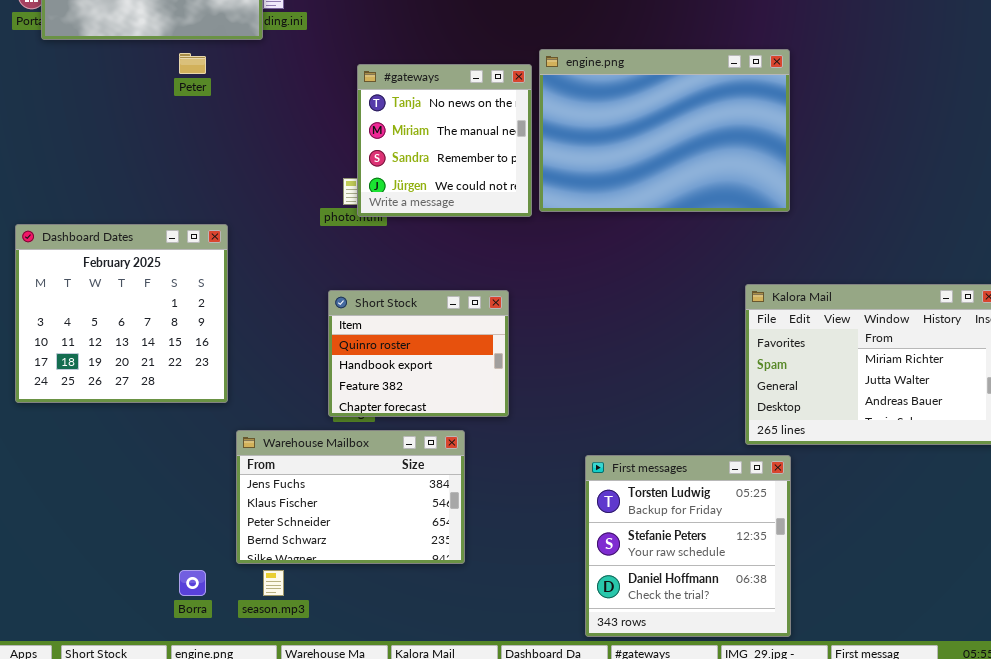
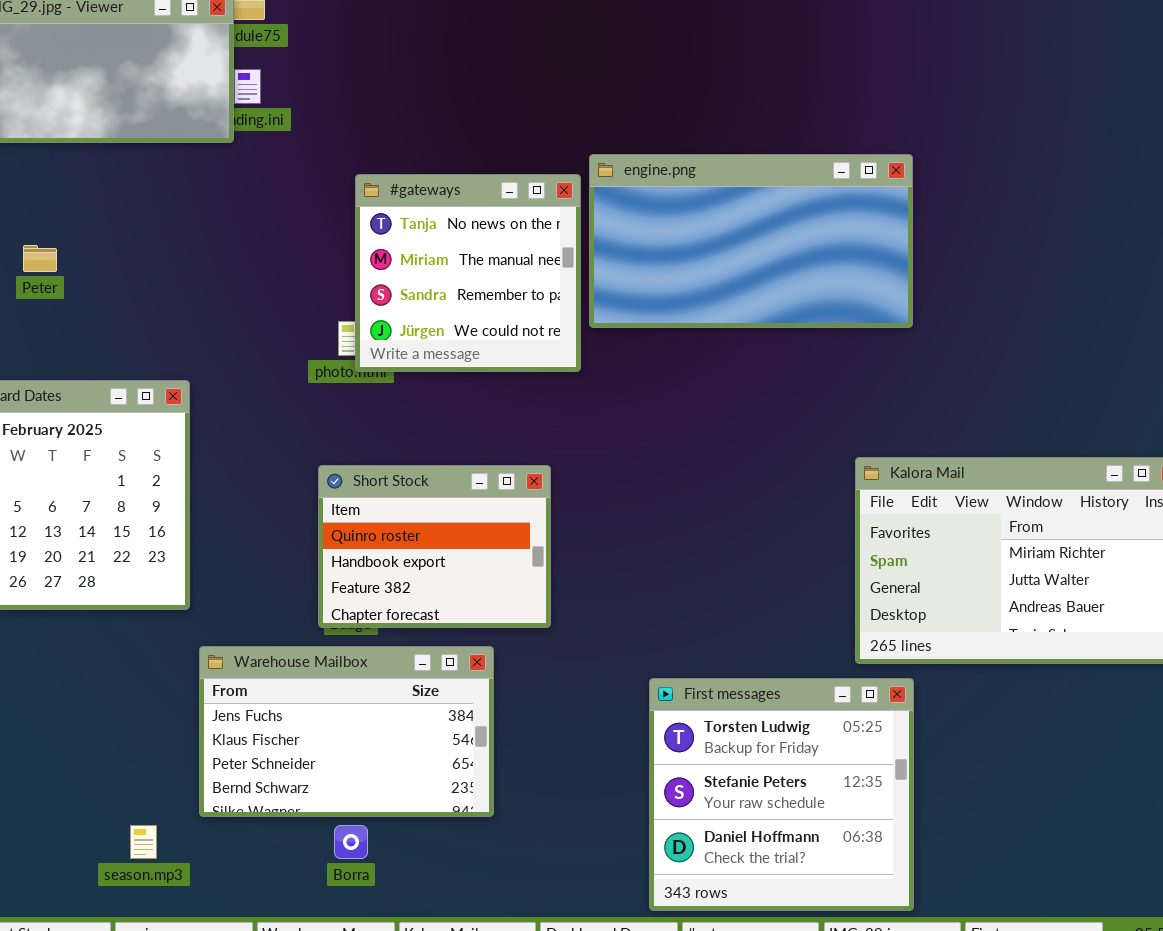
engine.png: [539,49,790,212] -> [589,154,913,328], resized
Peter: [179,53,206,74] -> [23,245,57,272], moved
Borra: [179,570,206,596] -> [334,825,368,859], moved
season.mp3: [263,570,284,596] -> [130,825,157,859], moved

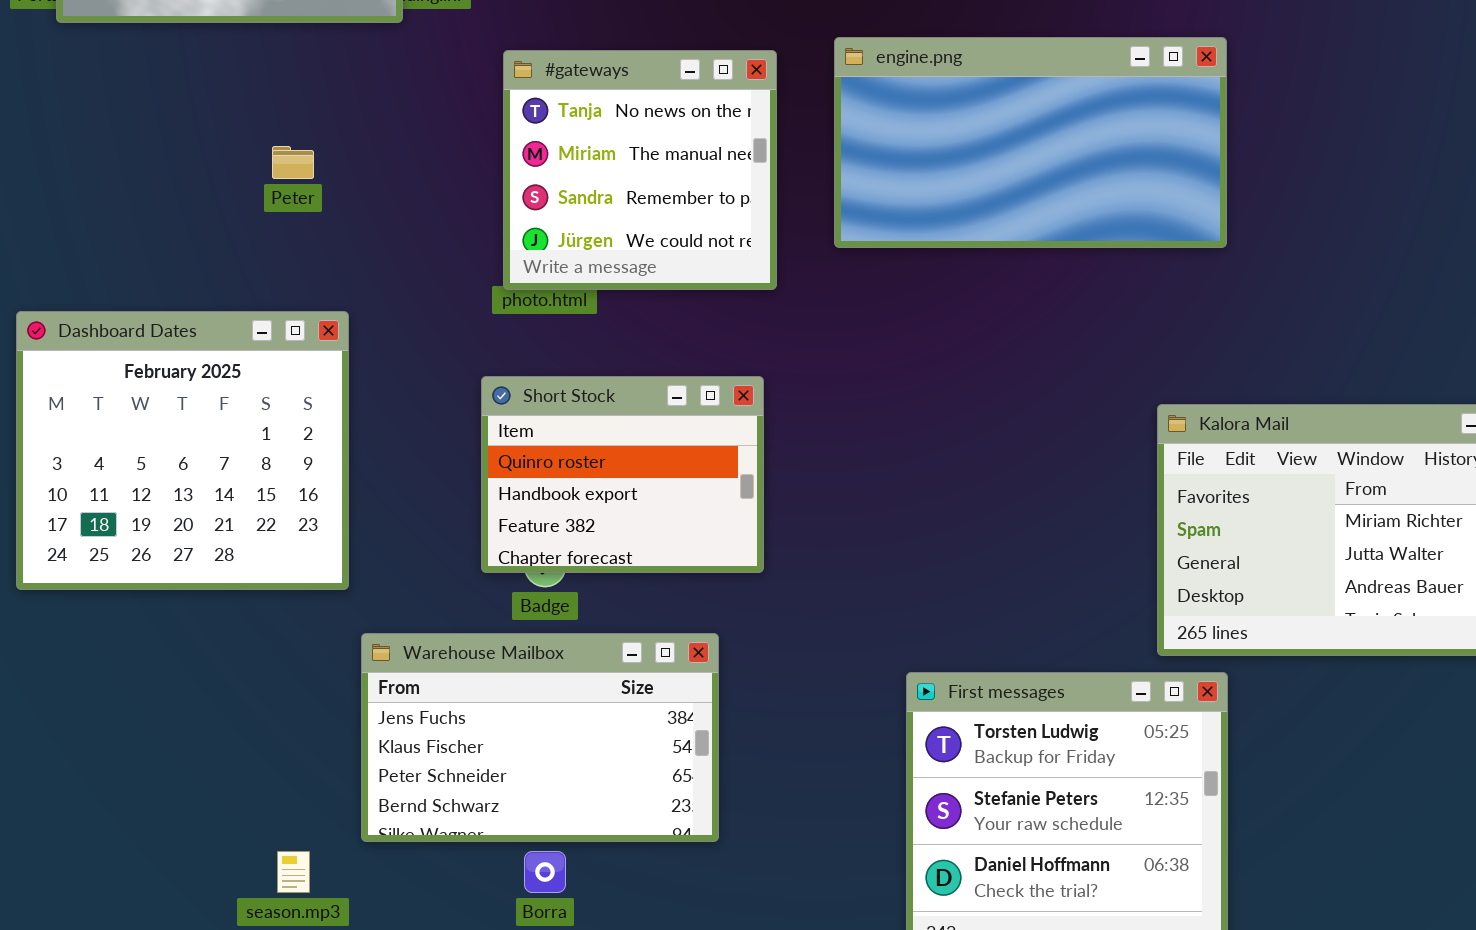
#gateways: [355,174,581,372] -> [503,50,777,290], moved
Peter: [23,245,57,272] -> [272,146,314,179], moved
Short Stock: [318,465,551,628] -> [481,376,764,573], moved

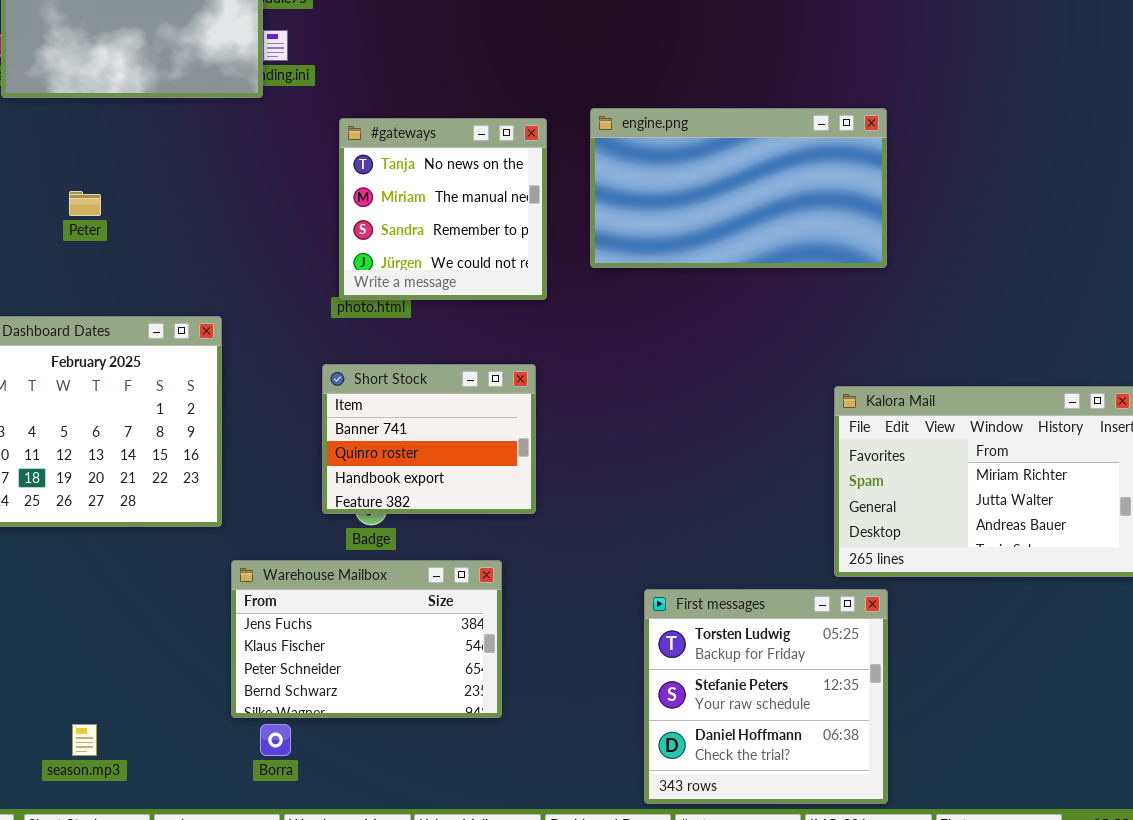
Peter: [272,146,314,179] -> [69,191,101,216], moved
Short Stock: [481,376,764,573] -> [322,364,536,514], scrolled up 1 row
season.mp3: [277,851,310,893] -> [72,724,97,756], moved
Borra: [524,851,566,893] -> [260,724,291,756], moved

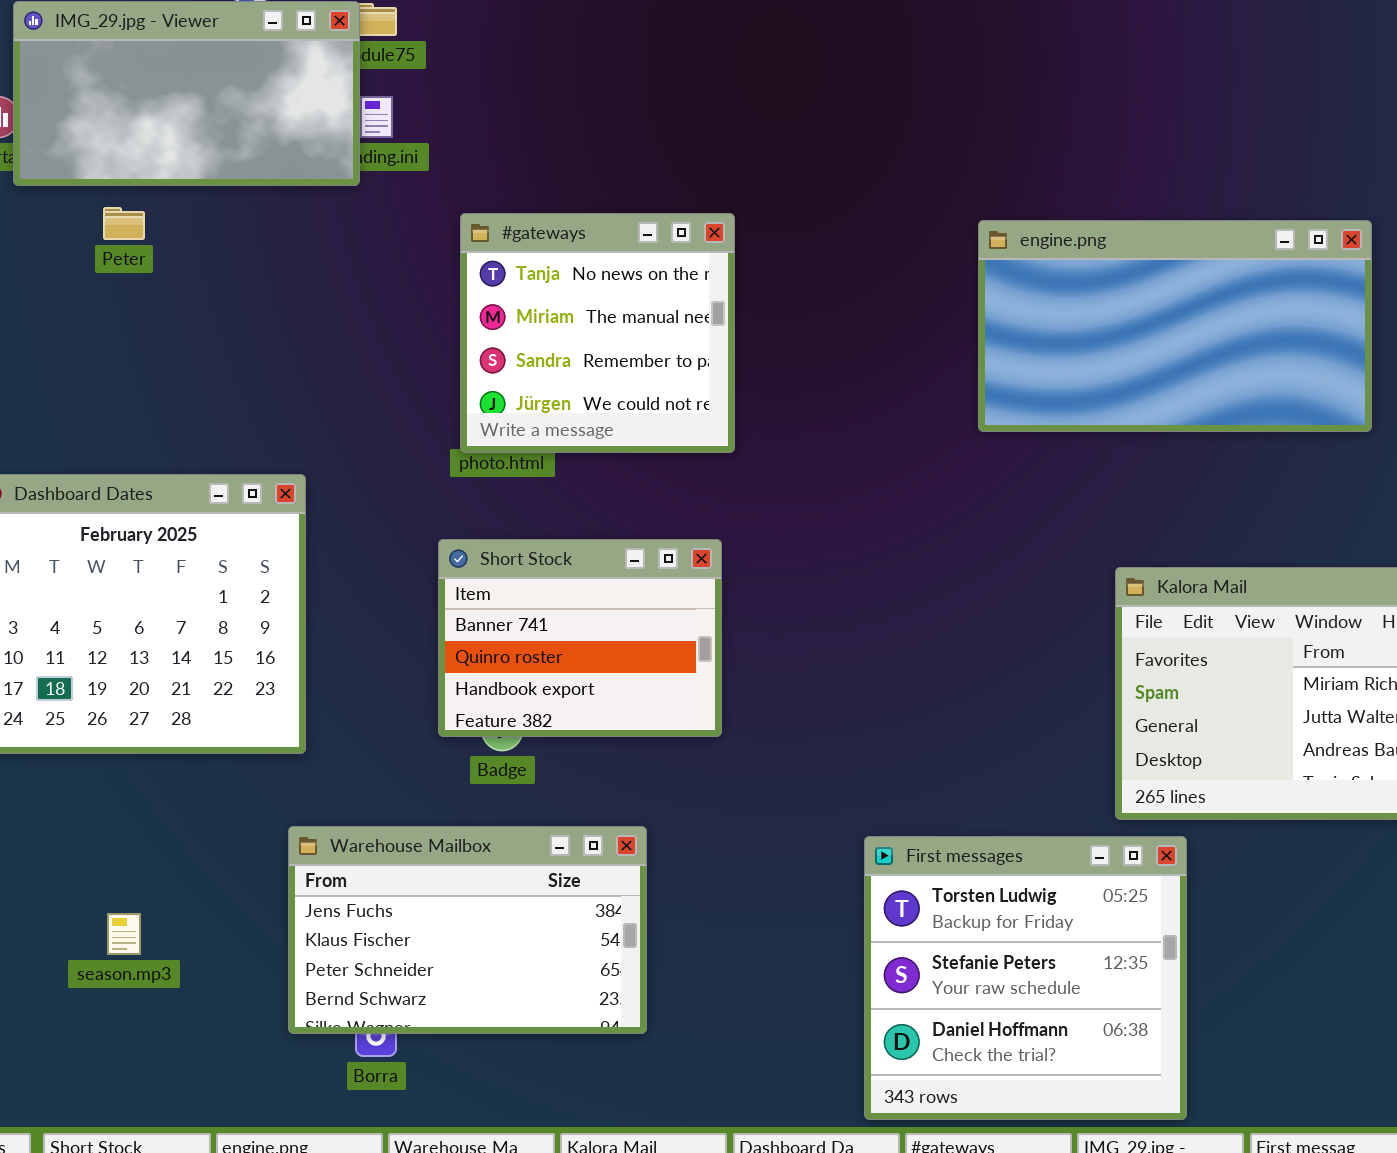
engine.png: [590,108,887,268] -> [978,220,1372,432], moved
Peter: [69,191,101,216] -> [103,207,145,240], moved
Warehouse Mailbox: [231,560,502,718] -> [288,826,647,1034], moved
season.mp3: [72,724,97,756] -> [107,913,141,955], moved

